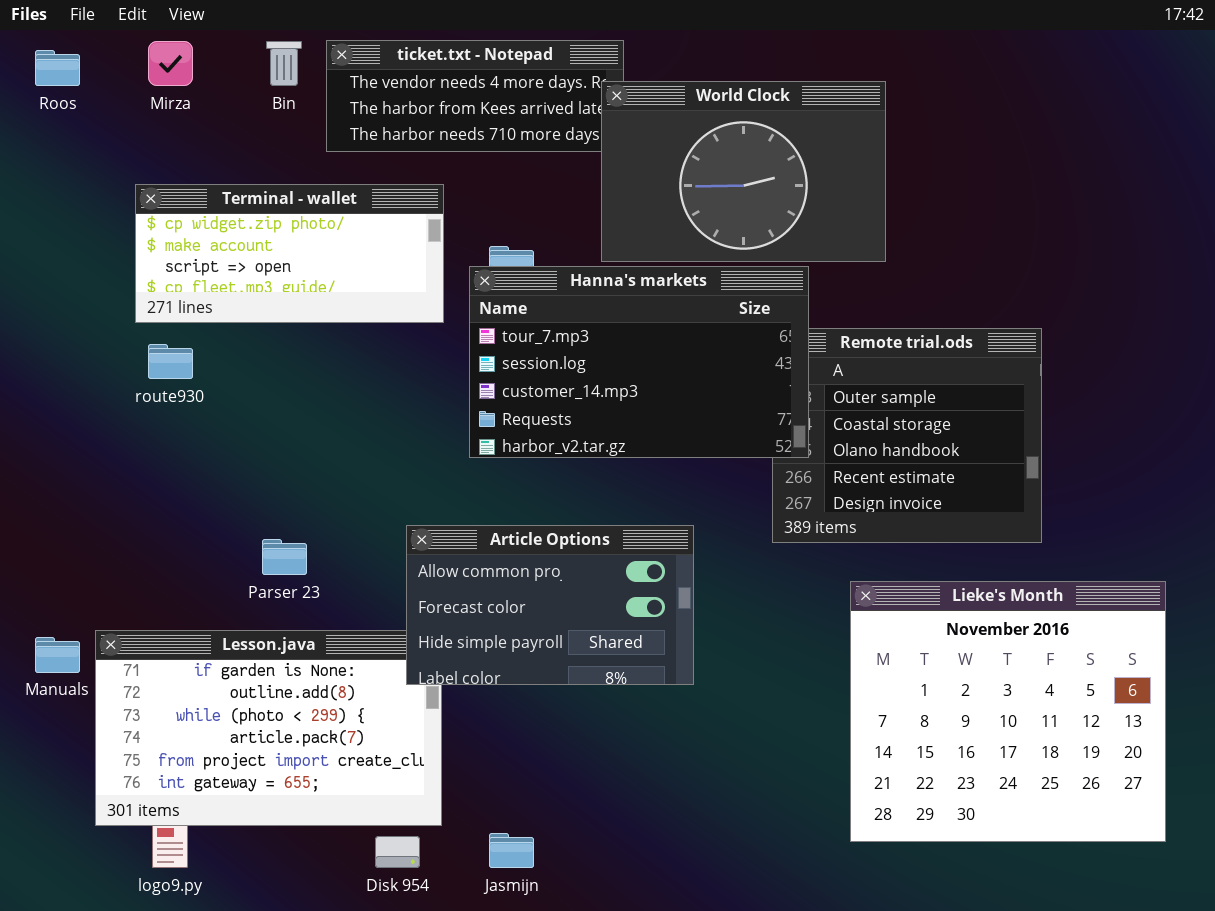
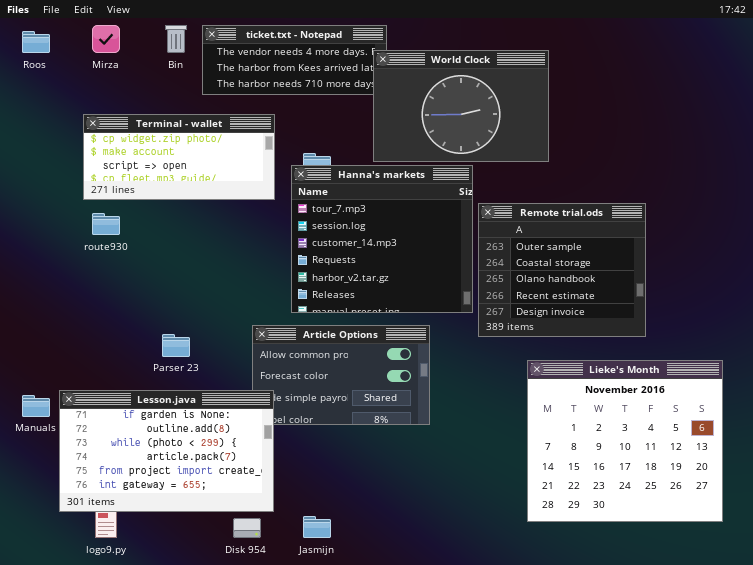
Hanna's markets: [469,266,809,458] -> [291,165,473,313], resized
Lesson.java: [95,630,442,826] -> [59,390,274,512], raised

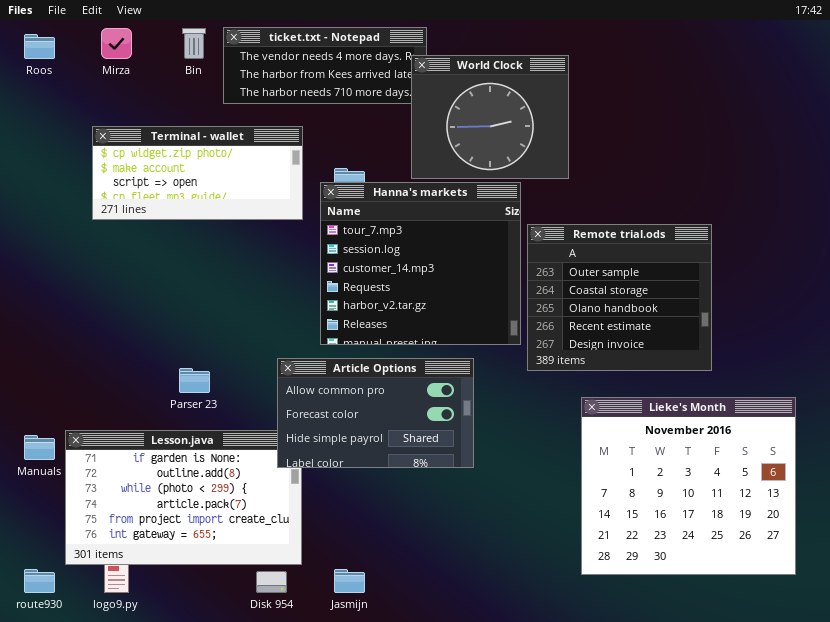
World Clock: [373,50,549,162] -> [411,55,569,179], resized
route930: [92,213,120,235] -> [24,569,55,593], moved
Article Options: [252,325,430,425] -> [277,358,474,468], raised

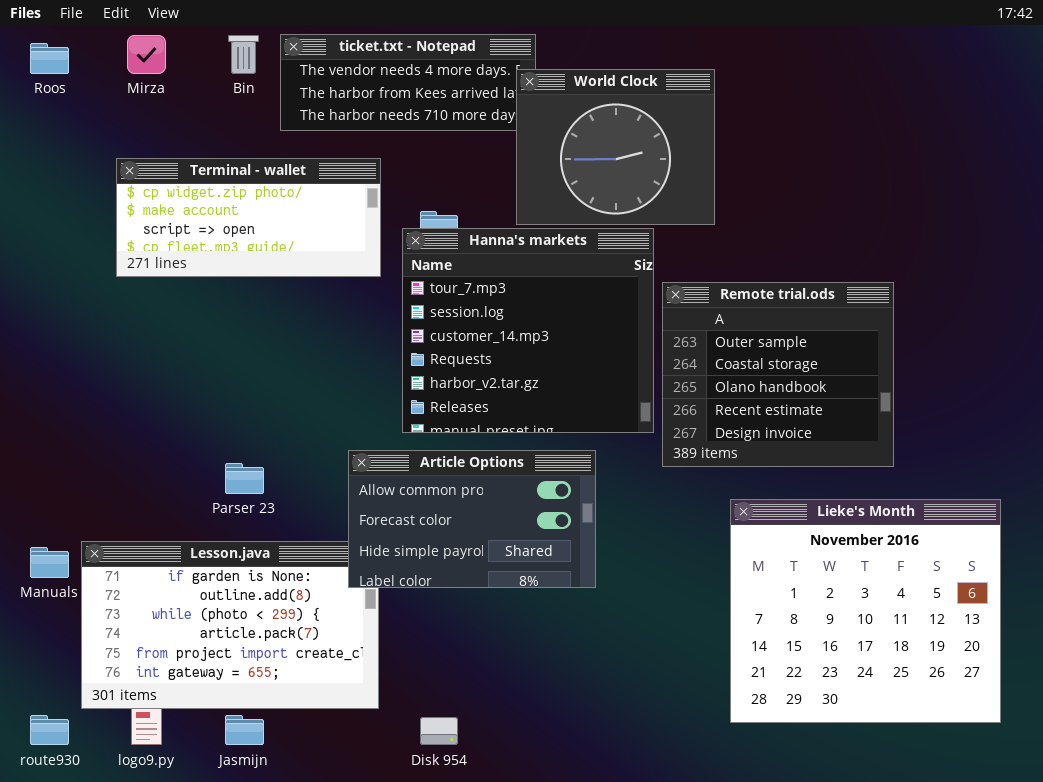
Jasmijn: [334,569,365,593] -> [225,715,264,745], moved
Disk 954: [256,571,287,593] -> [420,717,458,745], moved

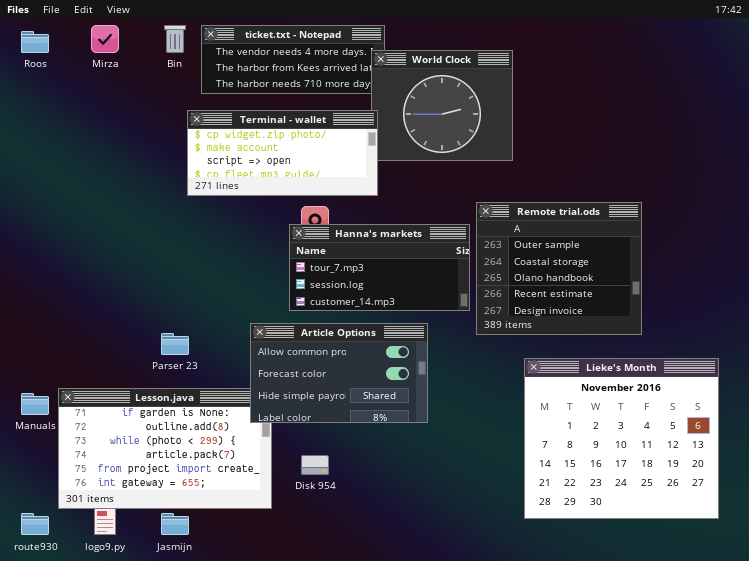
Terminal - wallet: [116,158,381,277] -> [187,110,378,196], moved
Hanna's markets: [402,228,654,433] -> [289,224,470,311], resized
Disk 954: [420,717,458,745] -> [301,455,329,475], moved

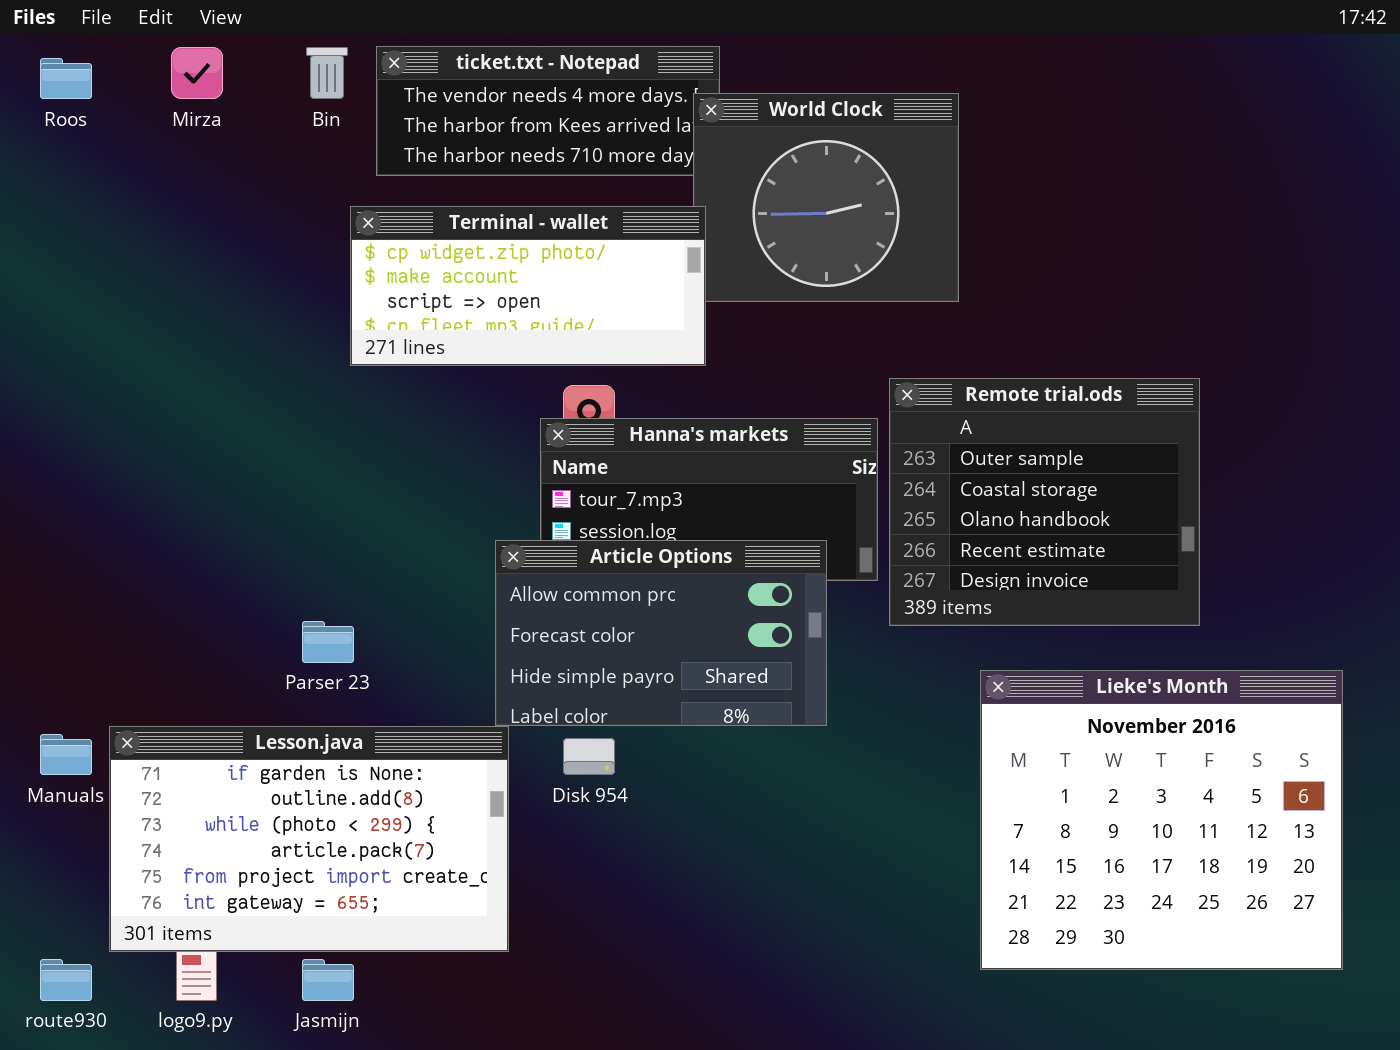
Article Options: [250,323,428,423] -> [495,540,827,726], moved
Disk 954: [301,455,329,475] -> [563,738,615,775], moved

